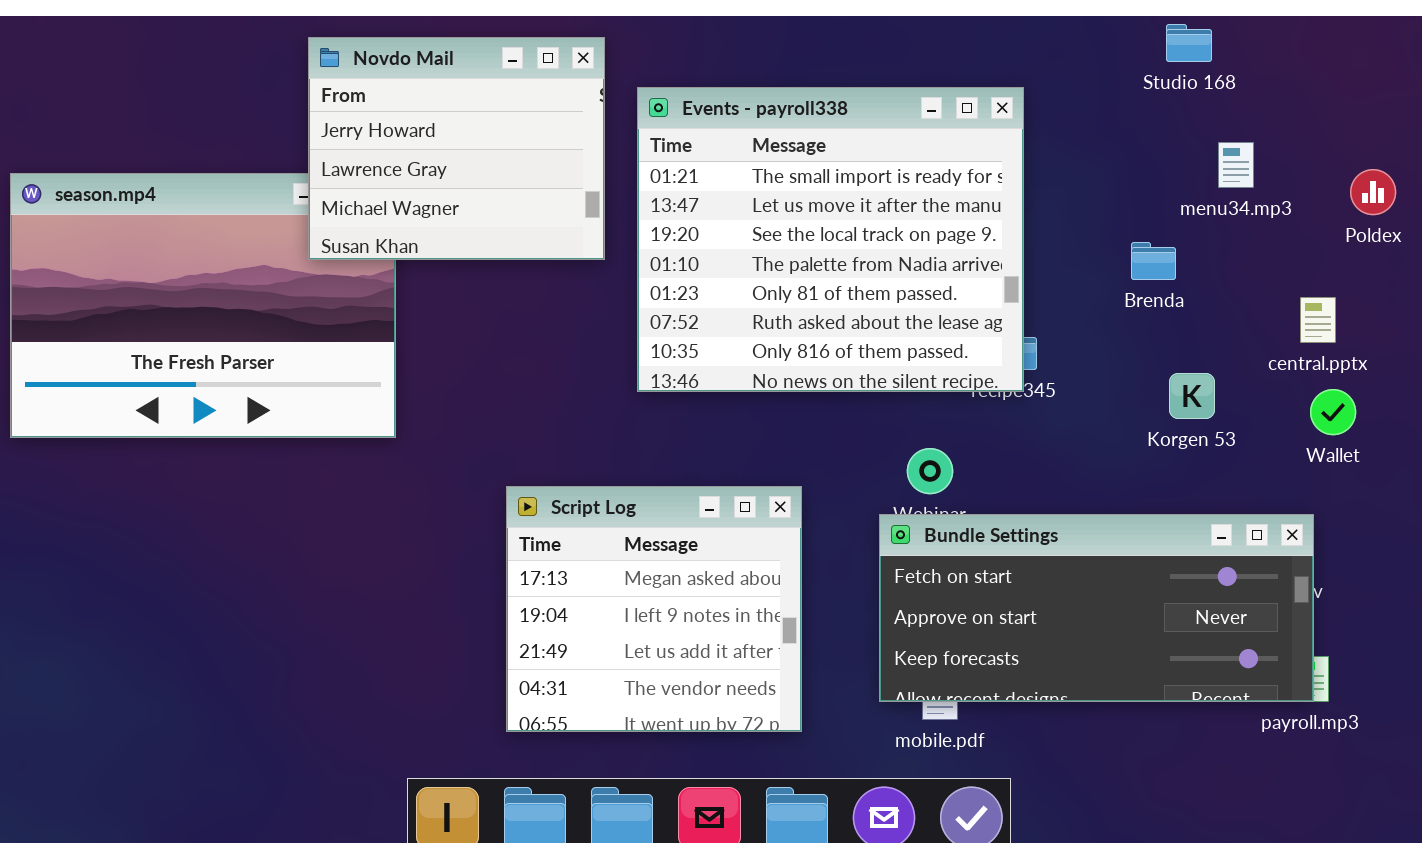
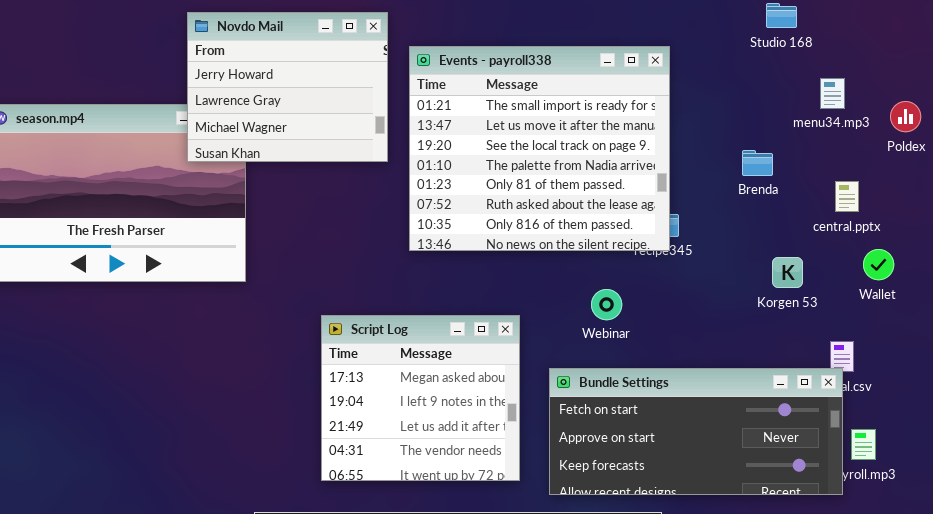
menu34.mp3: [1218,142,1254,188] -> [820,78,845,109], moved
central.pptx: [1300,297,1336,343] -> [835,181,859,212], moved
Korgen 53: [1169,373,1215,419] -> [772,257,803,288], moved
Bundle Settings: [879,514,1314,702] -> [549,368,843,495], moved

